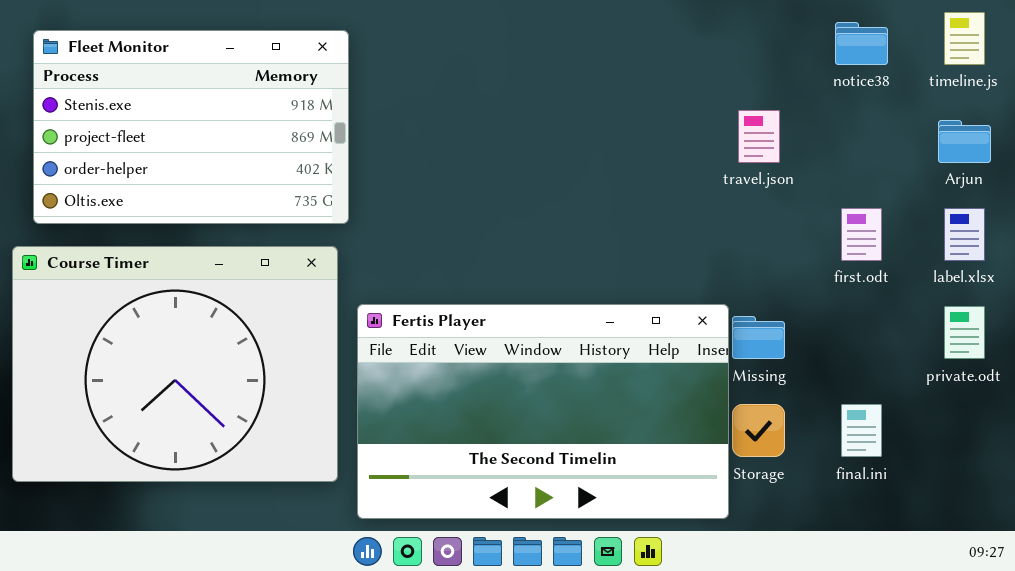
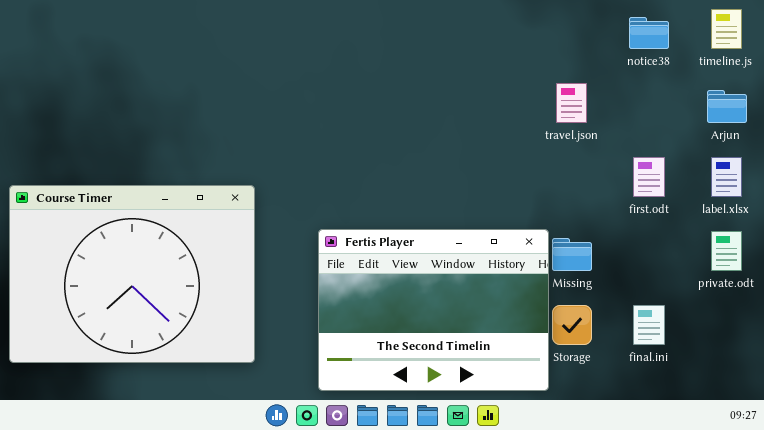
Fleet Monitor: [33,30,349,224] -> none, closed
Fertis Player: [357,304,729,519] -> [318,229,549,391], resized

